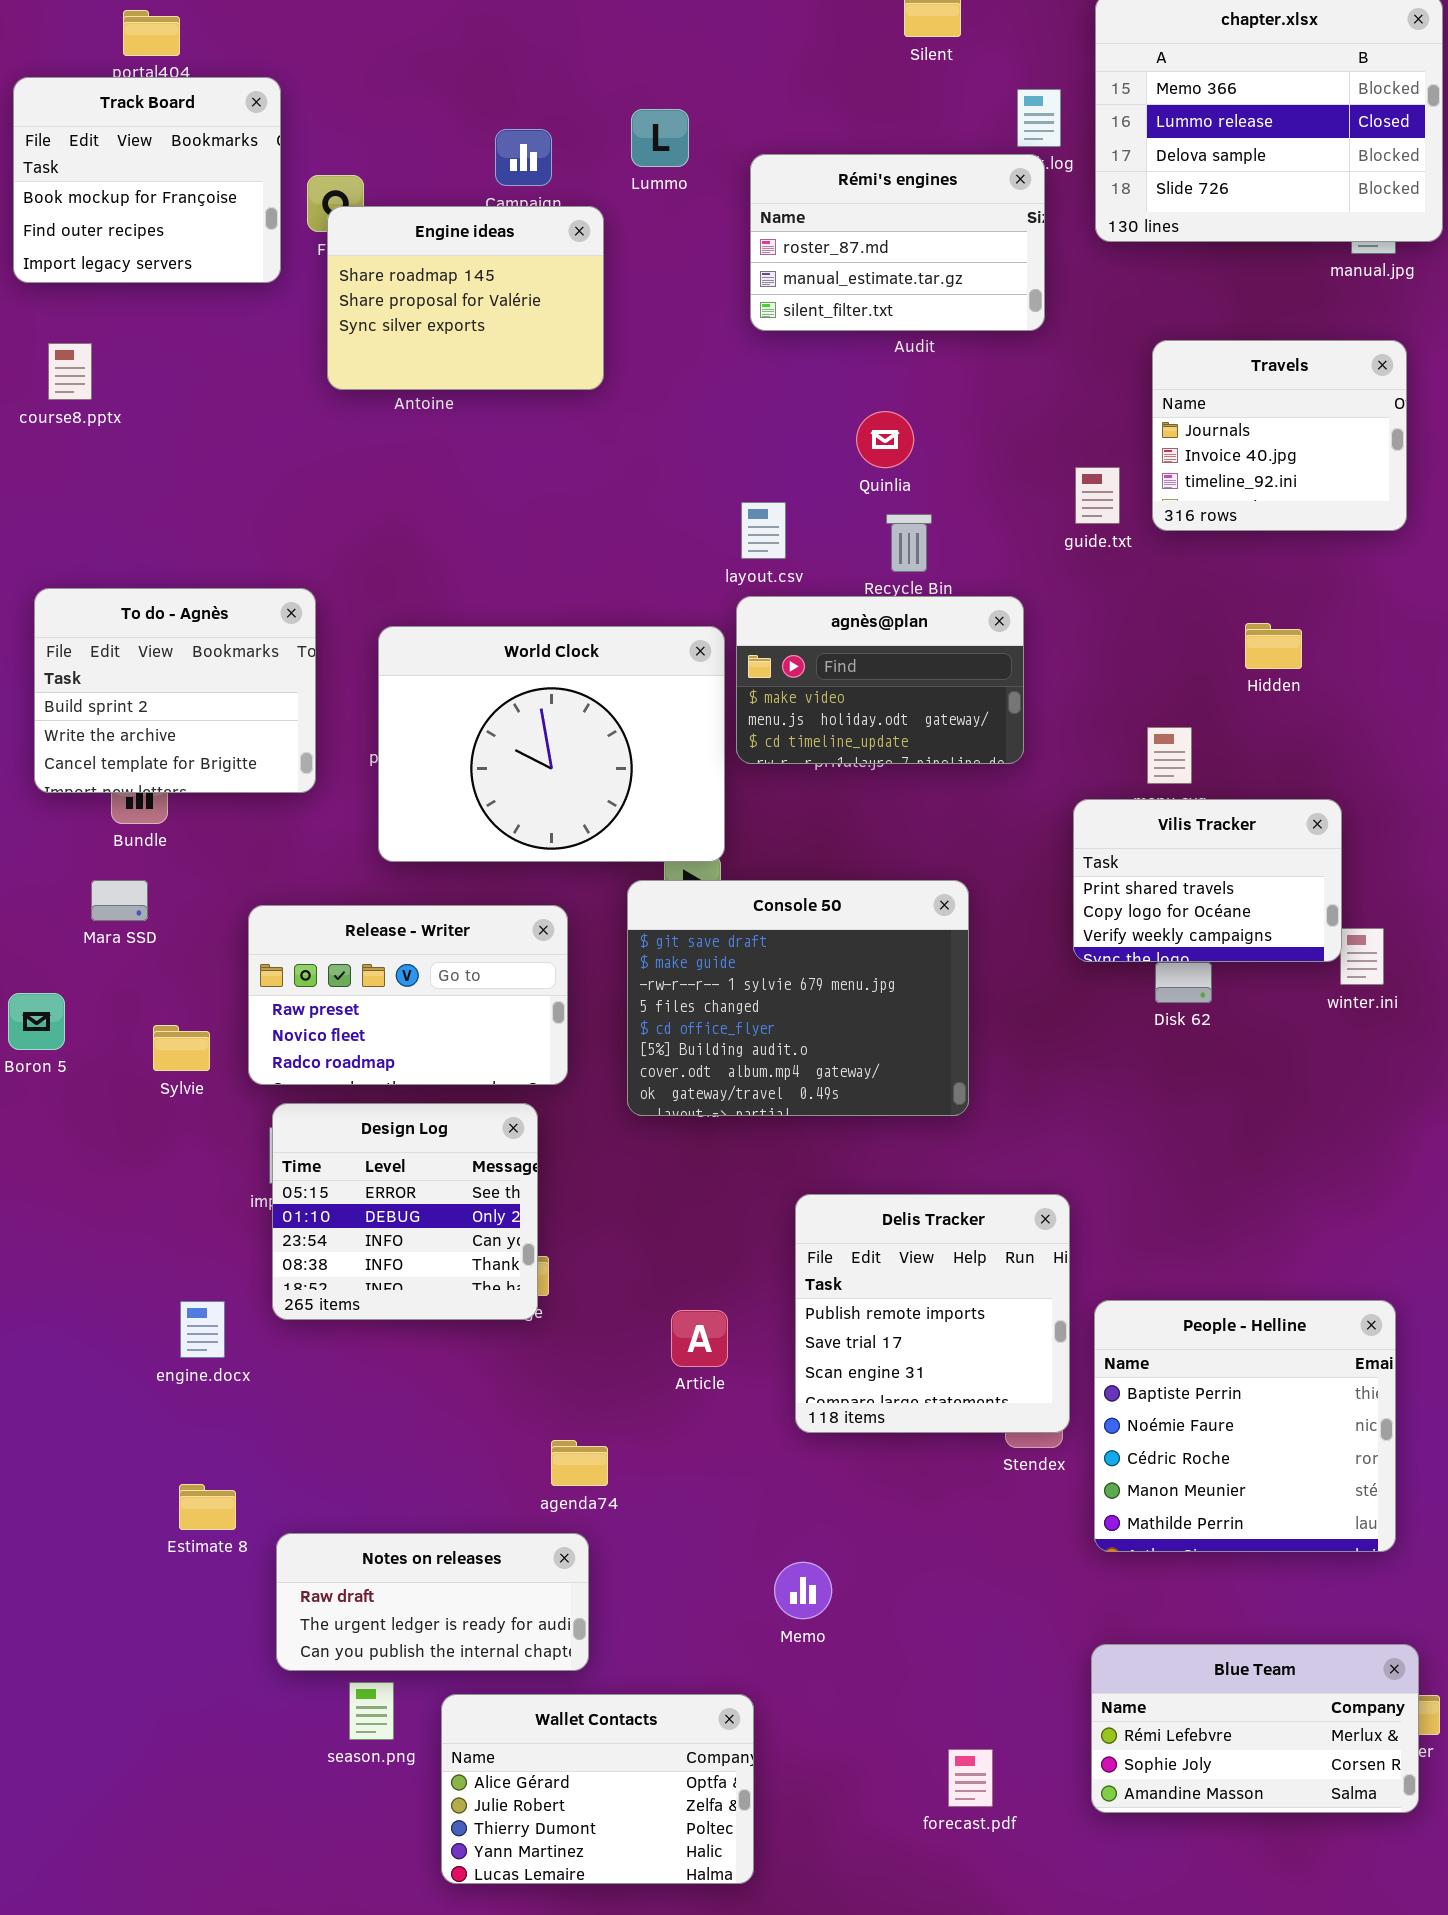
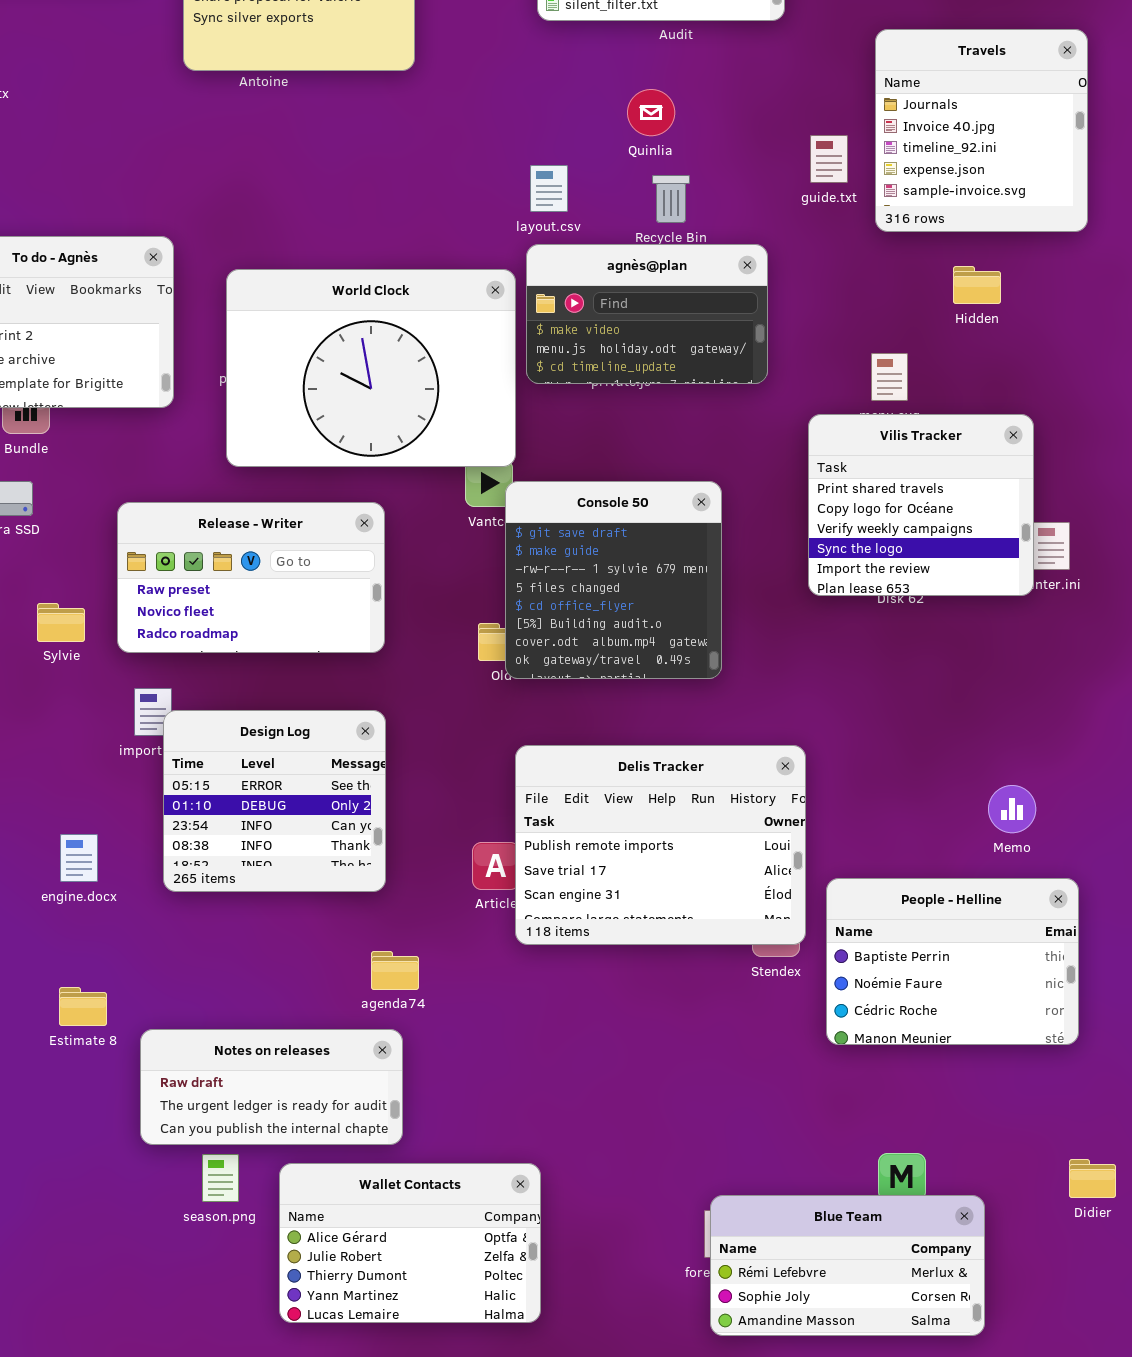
Travels: [1152,340,1407,531] -> [875,29,1088,232], resized
Vilis Tracker: [1073,799,1342,962] -> [808,414,1034,596], resized
Console 50: [627,880,969,1116] -> [505,481,722,679], resized
Design Log: [272,1103,538,1320] -> [163,710,386,892], moved
Delis Tracker: [795,1194,1070,1433] -> [515,745,806,945], resized
People - Helline: [1094,1300,1396,1552] -> [826,878,1079,1045], resized
Memo: [774,1562,832,1619] -> [988,785,1036,833], moved
Blue Team: [1091,1644,1419,1813] -> [710,1195,985,1336], moved

